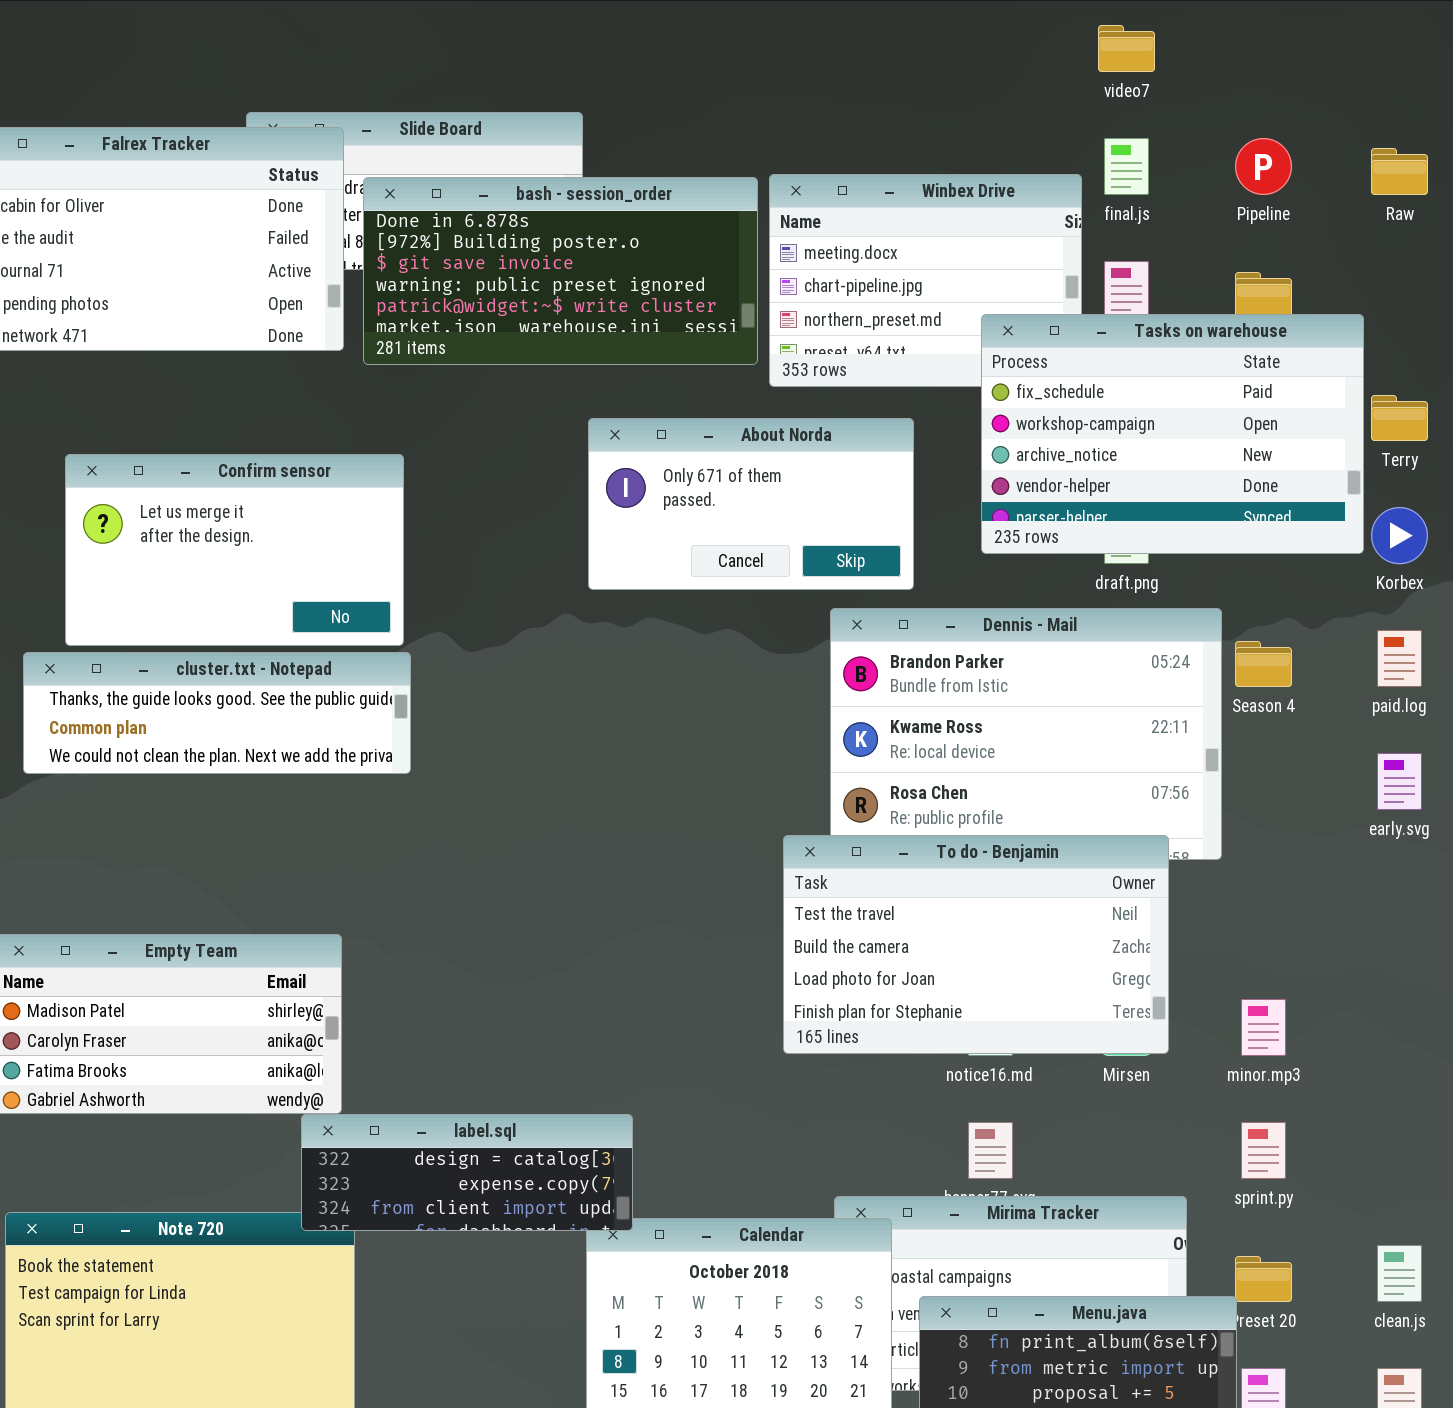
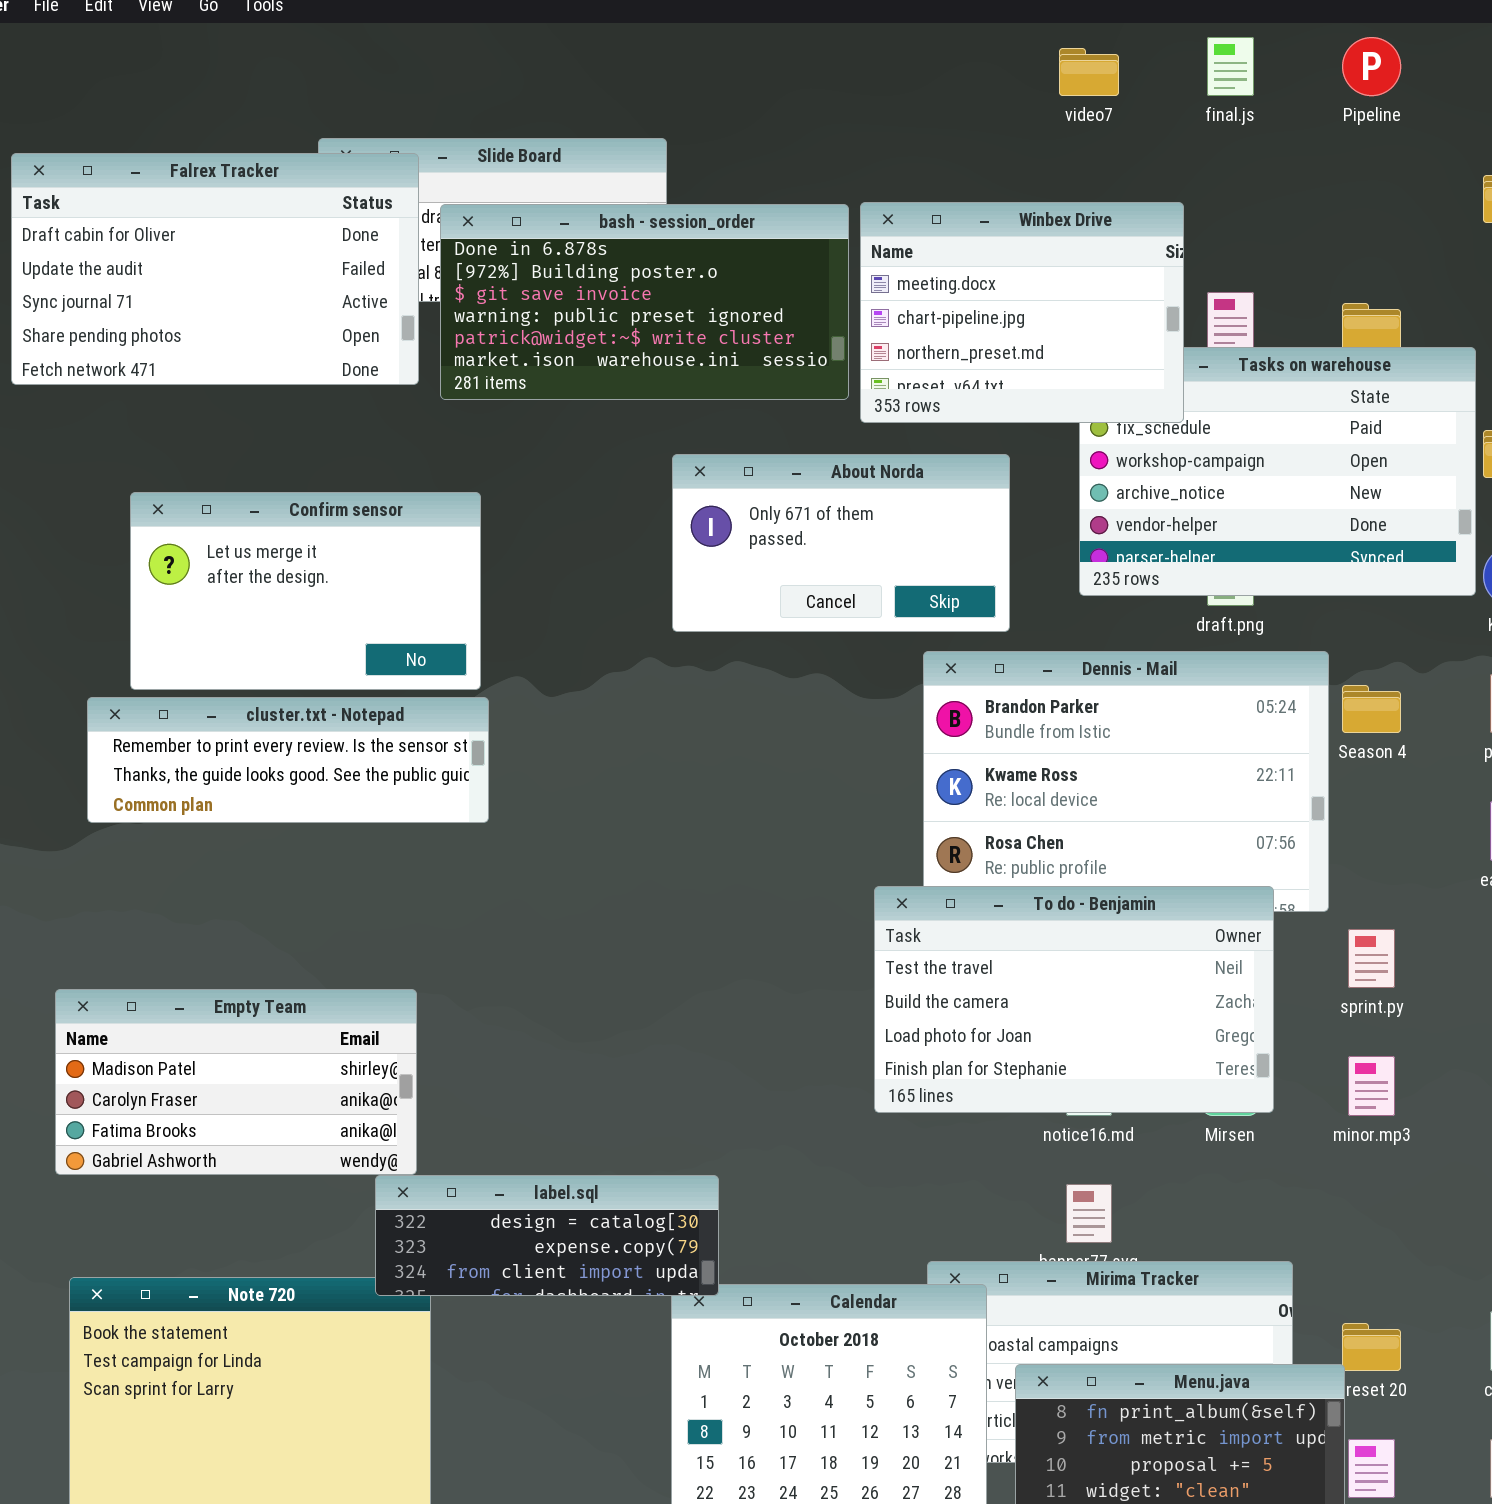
video7: [1098,25,1155,72] -> [1059,48,1119,96], moved
final.js: [1104,138,1149,195] -> [1207,37,1254,96], moved
Pipeline: [1235,138,1292,195] -> [1342,37,1401,96], moved
Winbex Drive: [769,174,1082,387] -> [860,202,1184,423], raised
cluster.txt - Notepad: [23,652,411,774] -> [87,697,489,823], scrolled up 1 row
sprint.py: [1241,1122,1286,1179] -> [1348,929,1395,988], moved

